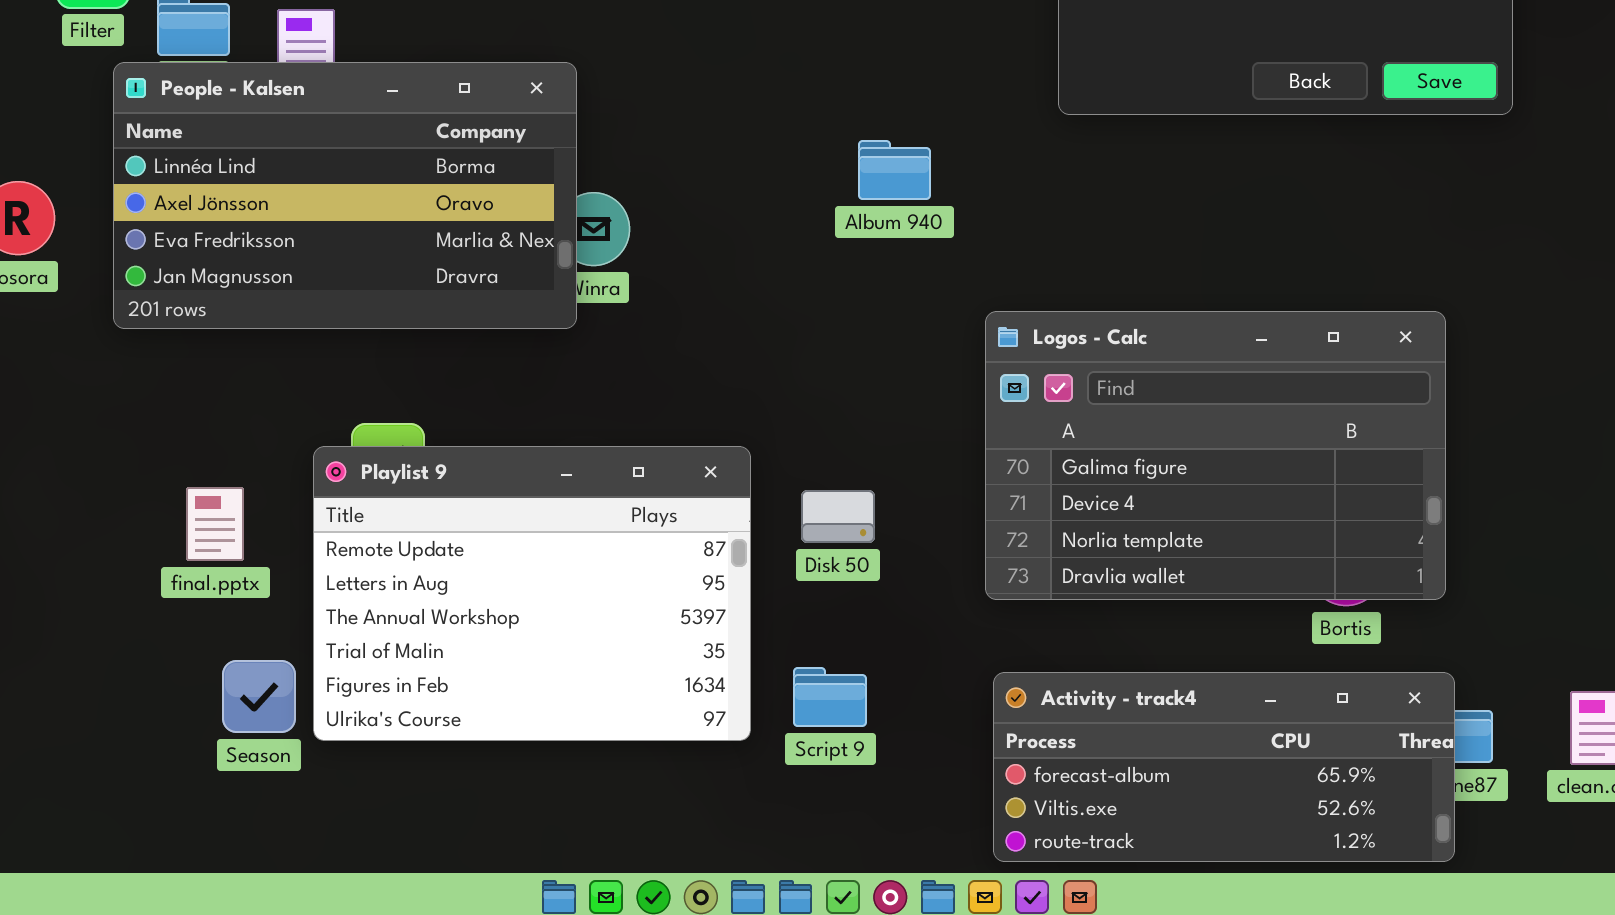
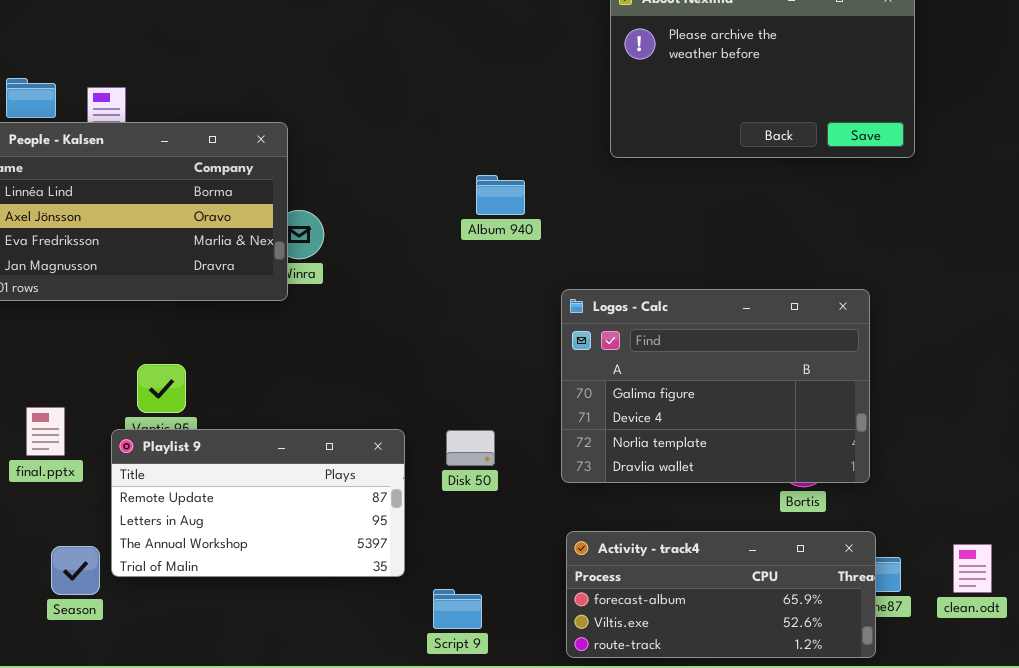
Playlist 9: [313,446,751,741] -> [111,429,405,577], resized
Disk 50: [801,490,875,543] -> [446,430,495,466], moved
Season: [222,660,296,733] -> [51,546,100,595], moved
Script 9: [793,667,867,727] -> [433,589,482,629], moved

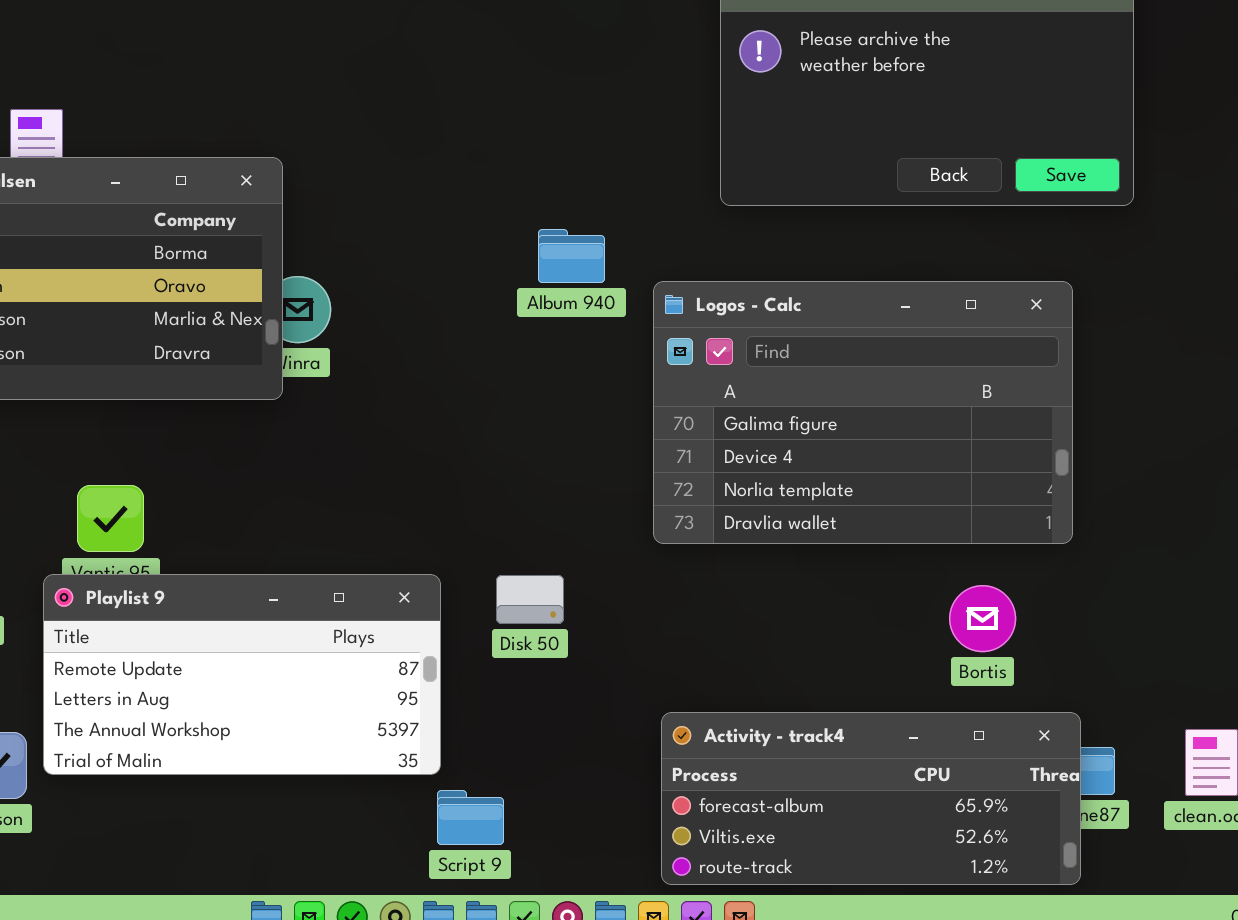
Logos - Calc: [561,289,870,483] -> [653,281,1073,544], moved
Script 9: [433,589,482,629] -> [437,790,504,845], moved

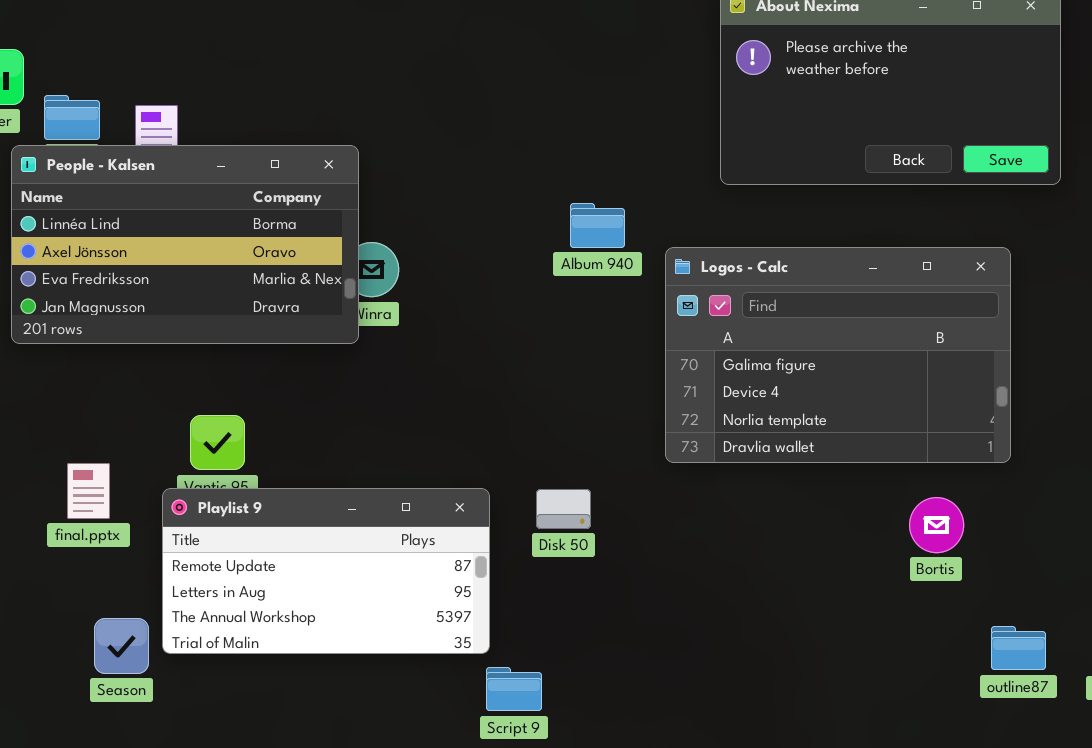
Activity - track4: [661,712,1081,885] -> none, closed

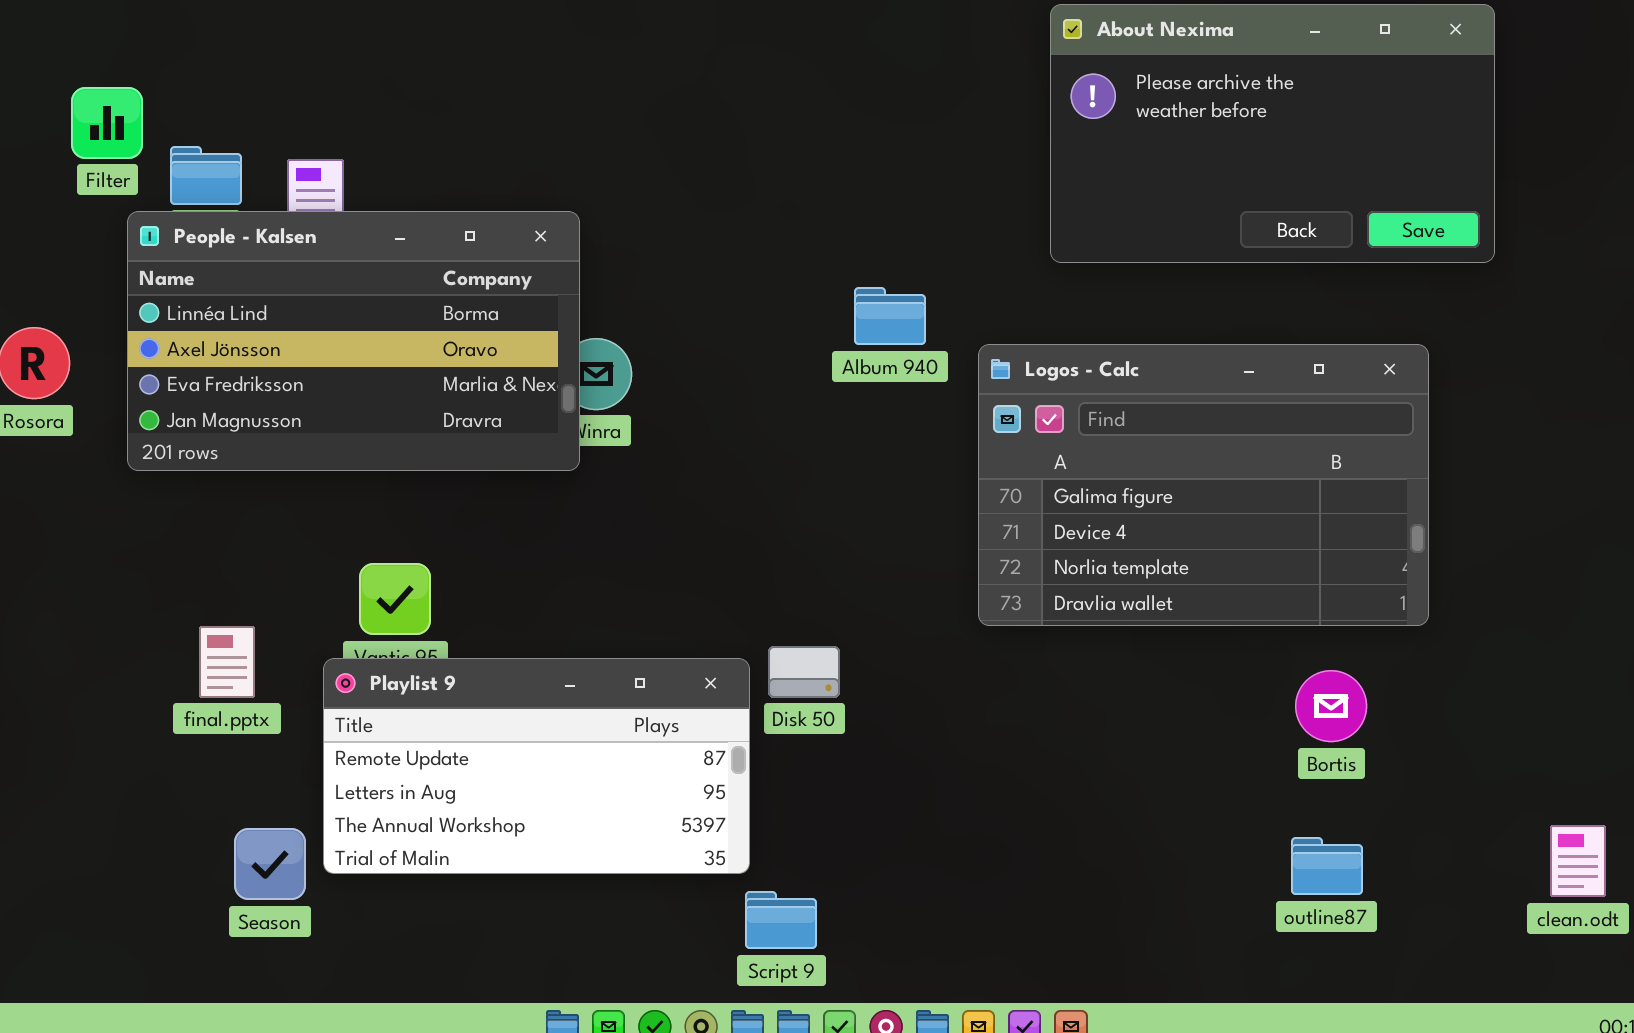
Disk 50: [536,489,591,529] -> [768,646,840,698], moved
outline87: [991,626,1046,670] -> [1291,837,1363,895], moved

